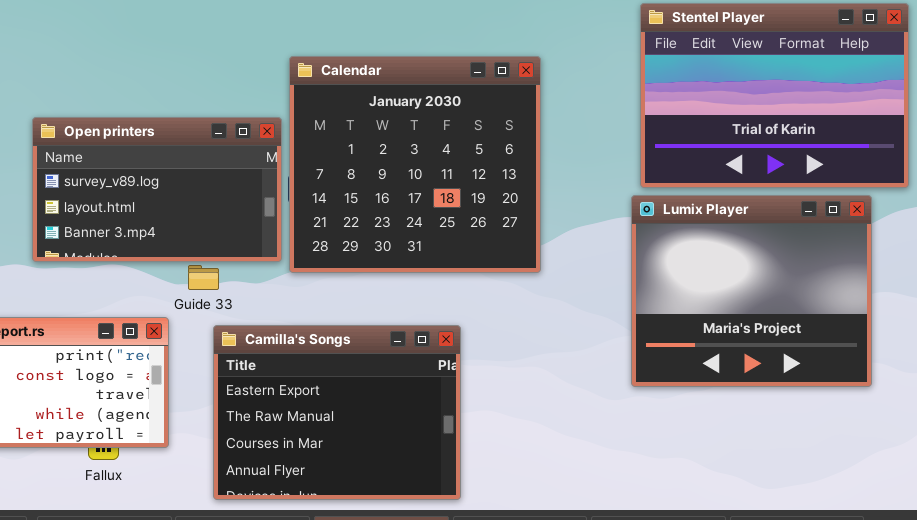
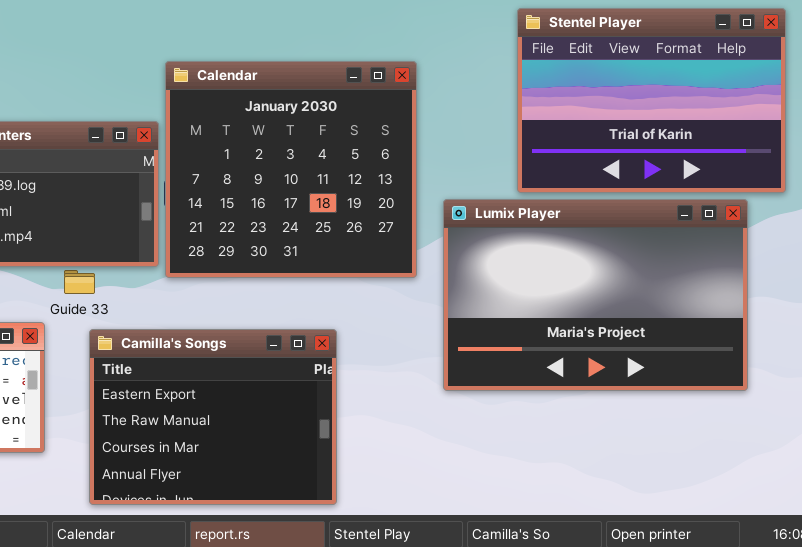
Lumix Player: [631,195,872,387] -> [443,199,748,391], resized

